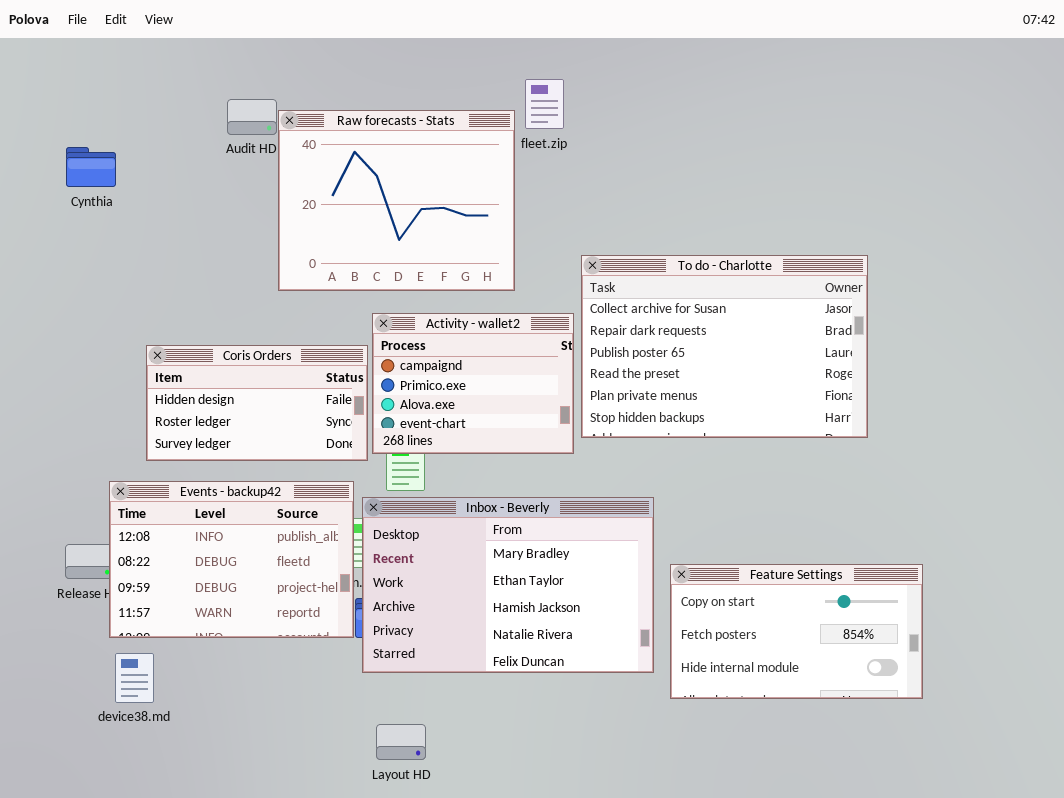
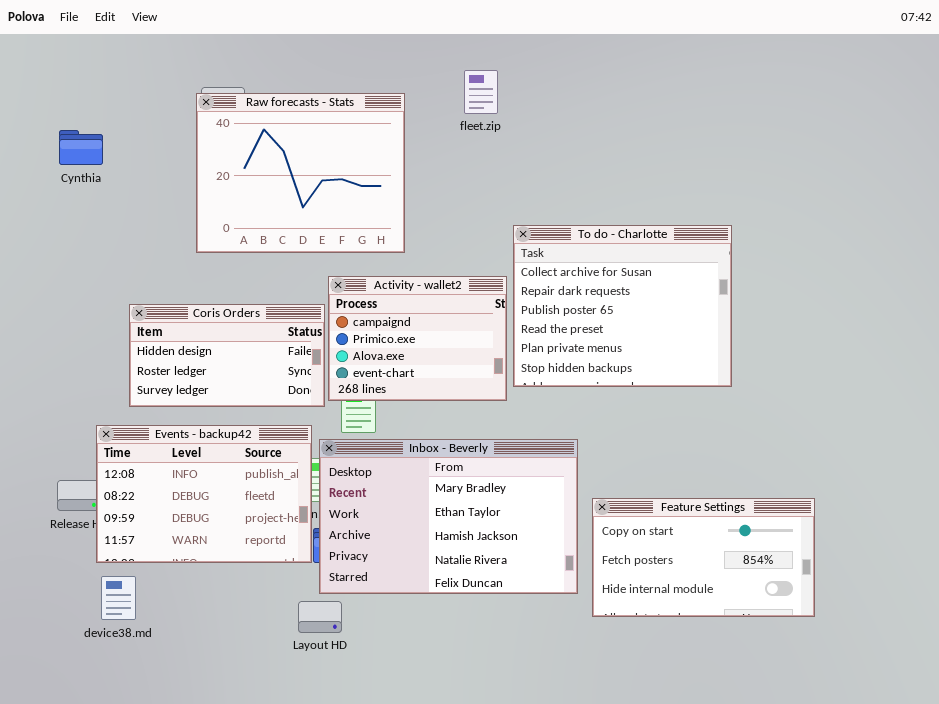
Raw forecasts - Stats: [278,110,515,291] -> [196,93,405,253], moved
To do - Charlotte: [581,255,868,438] -> [513,225,732,387], resized
Layout HD: [376,724,426,760] -> [298,601,342,633], moved

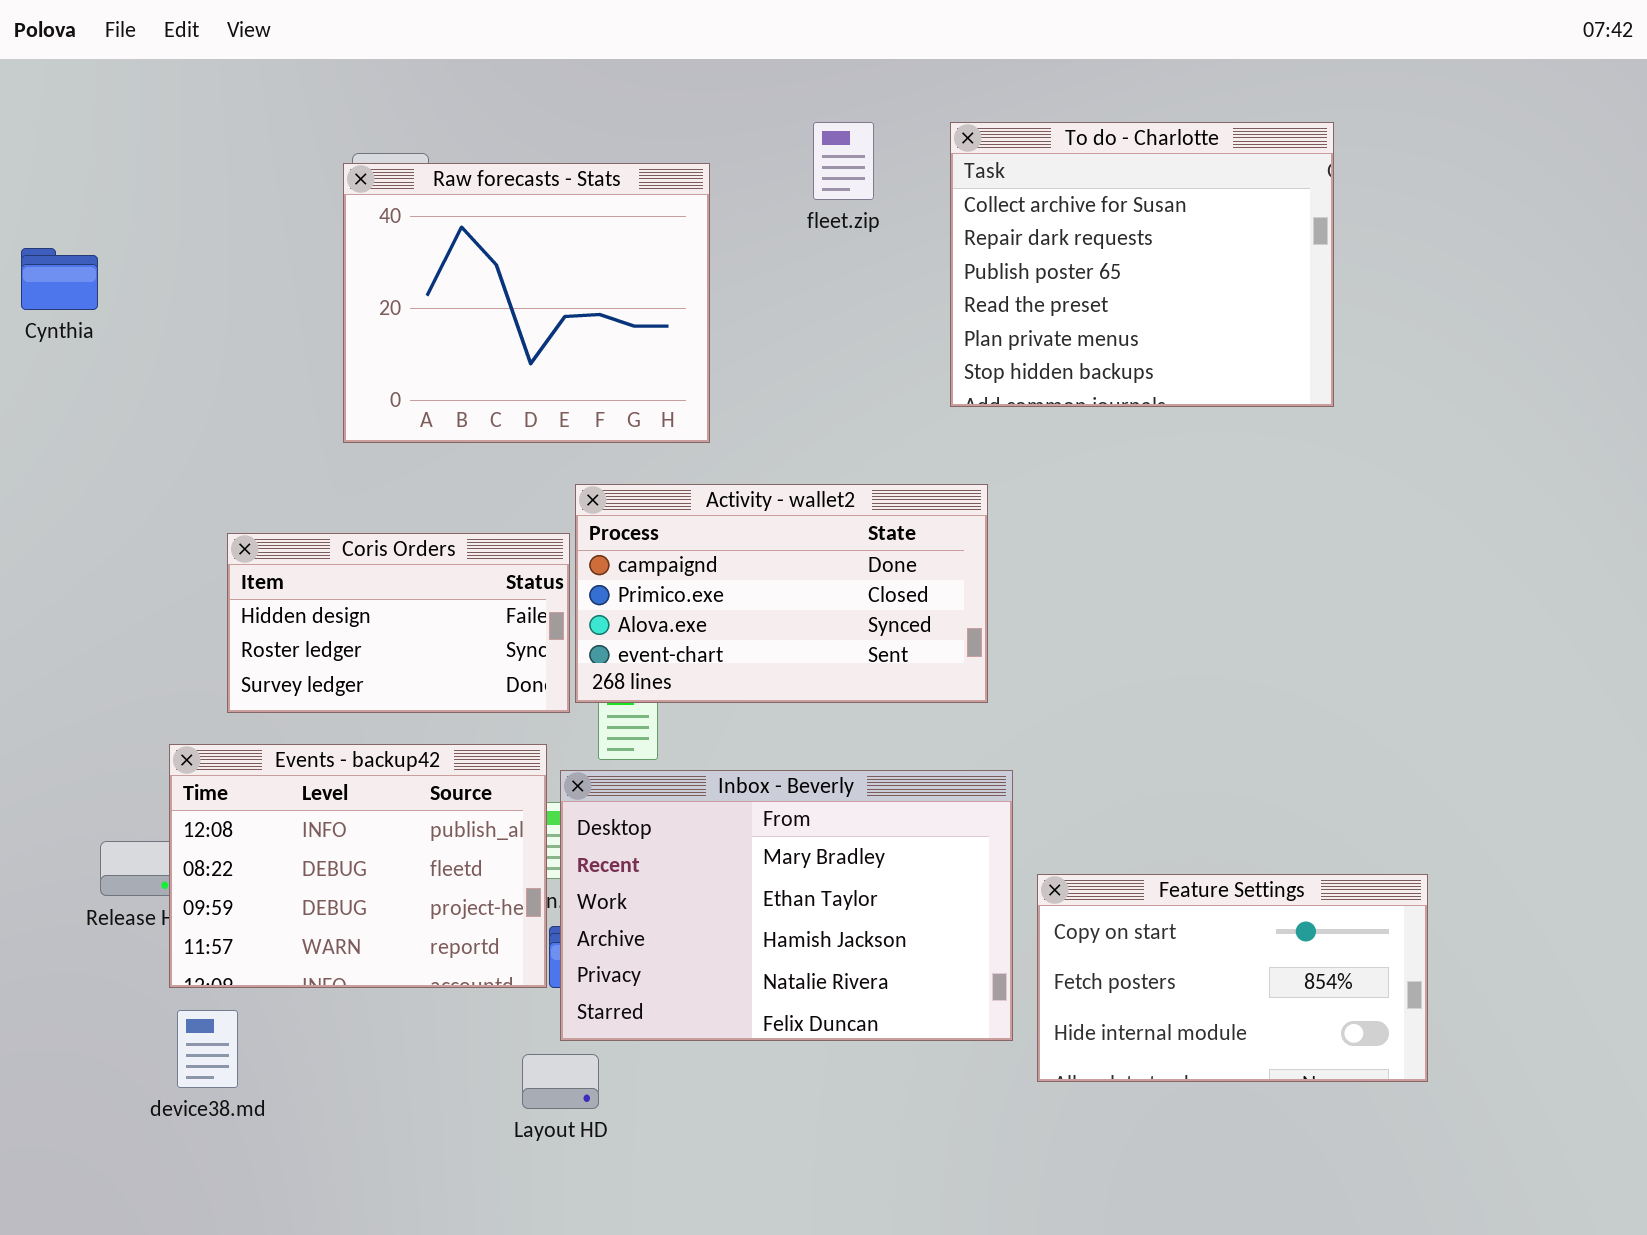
Cynthia: [59,130,103,165] -> [21,248,98,310], moved
To do - Charlotte: [513,225,732,387] -> [950,122,1334,407], moved
Activity - wallet2: [328,276,507,401] -> [575,484,988,703], resized

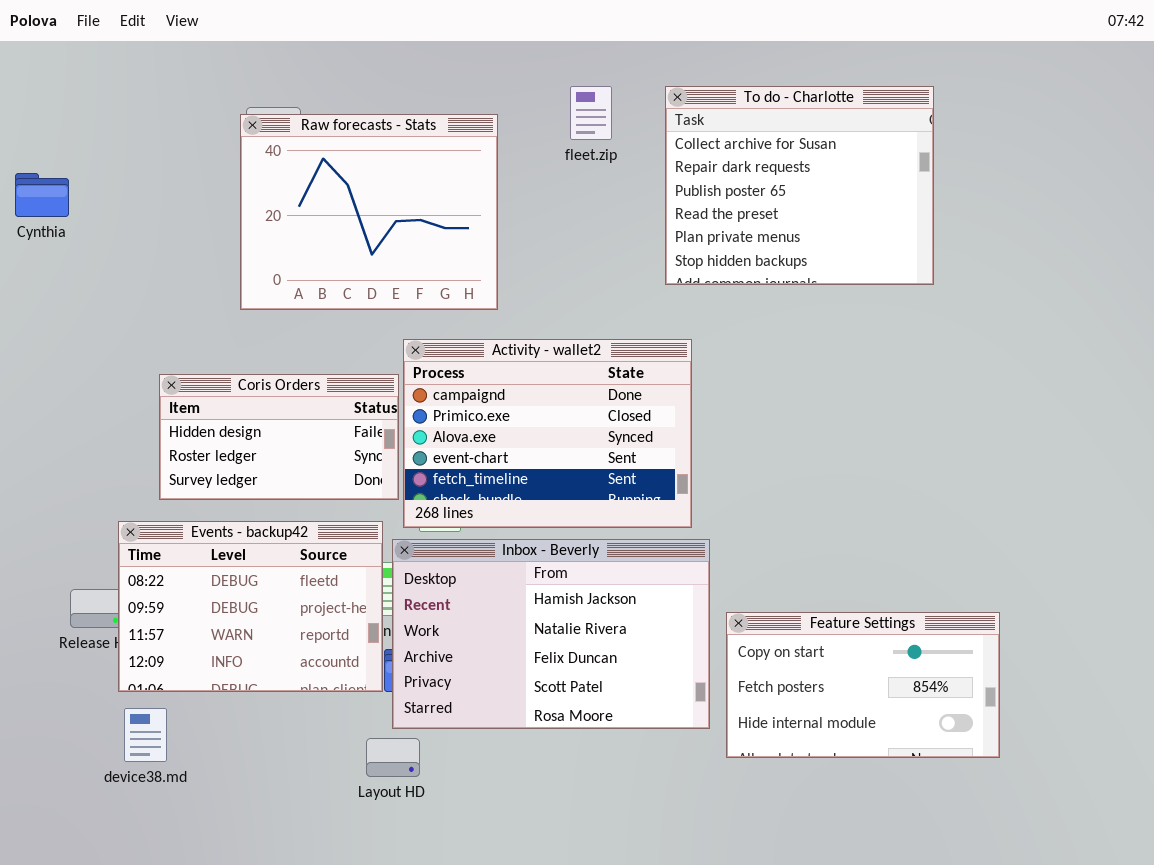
Activity - wallet2: [575,484,988,703] -> [403,339,692,528], resized
Events - backup42: [169,744,547,988] -> [118,521,383,692], scrolled down 1 row
Inbox - Beverly: [560,770,1013,1041] -> [392,539,710,729], scrolled down 2 rows

